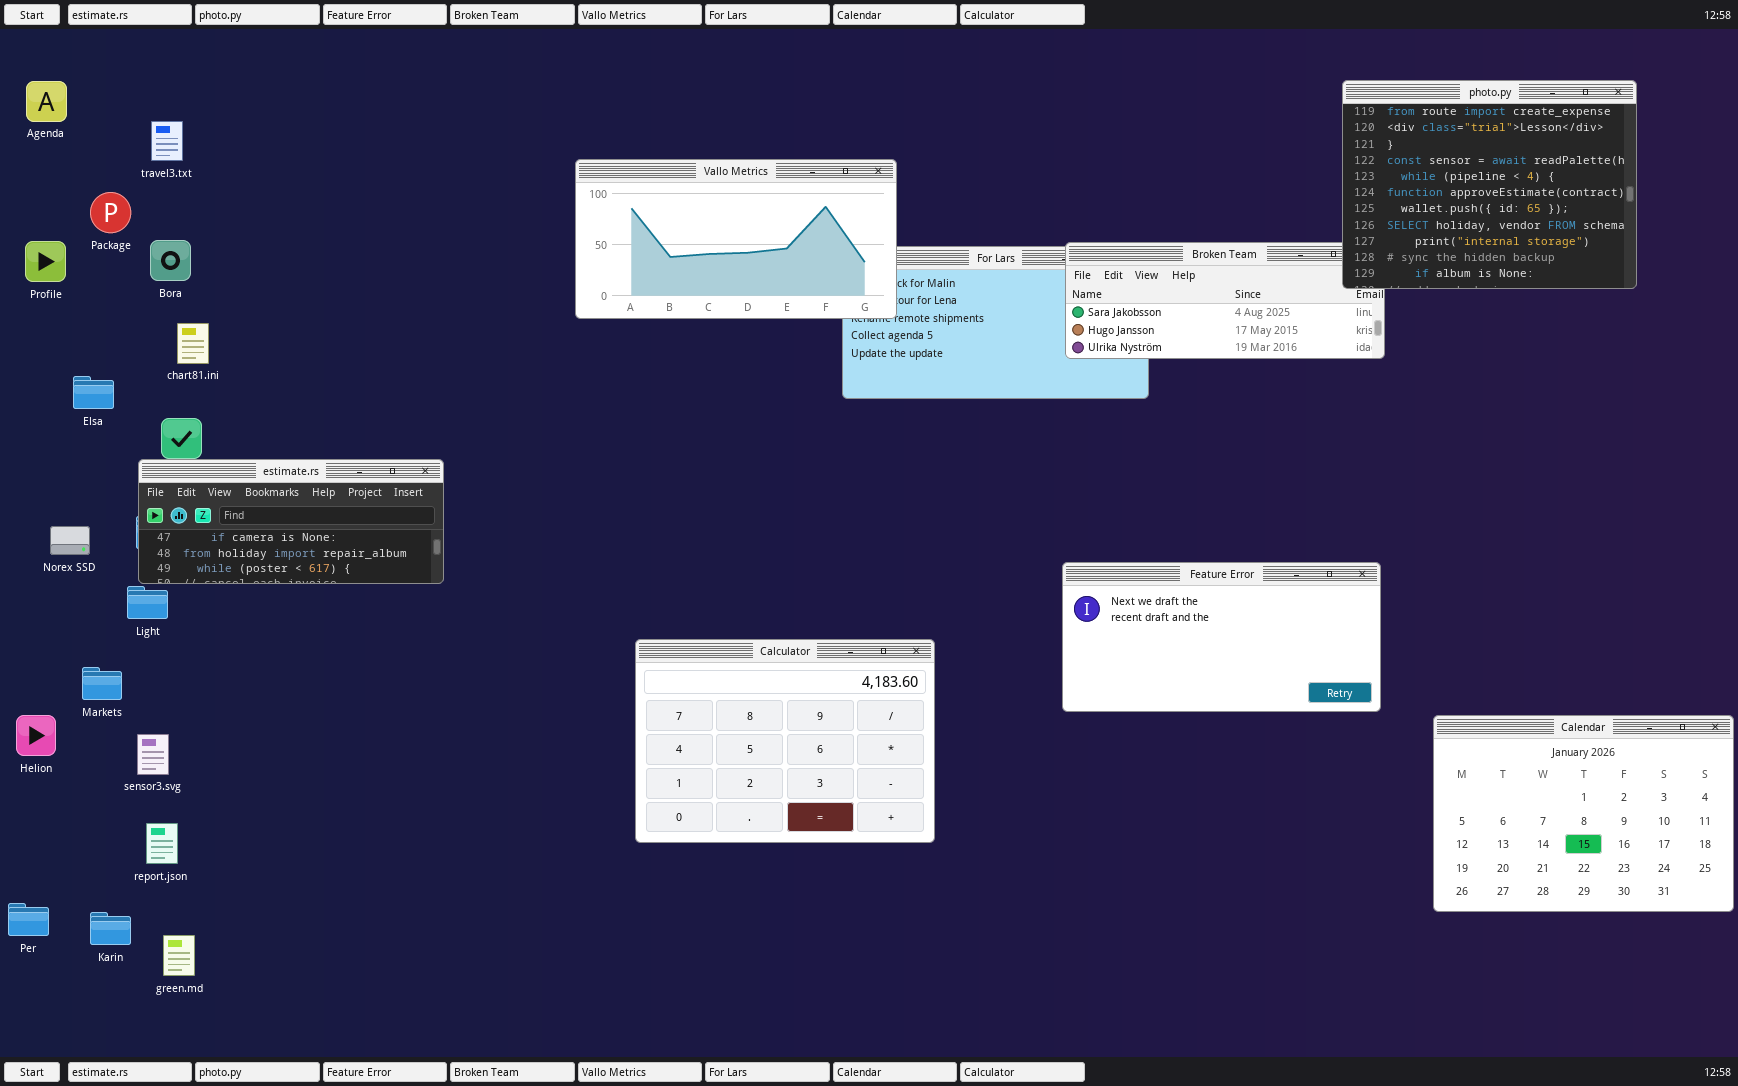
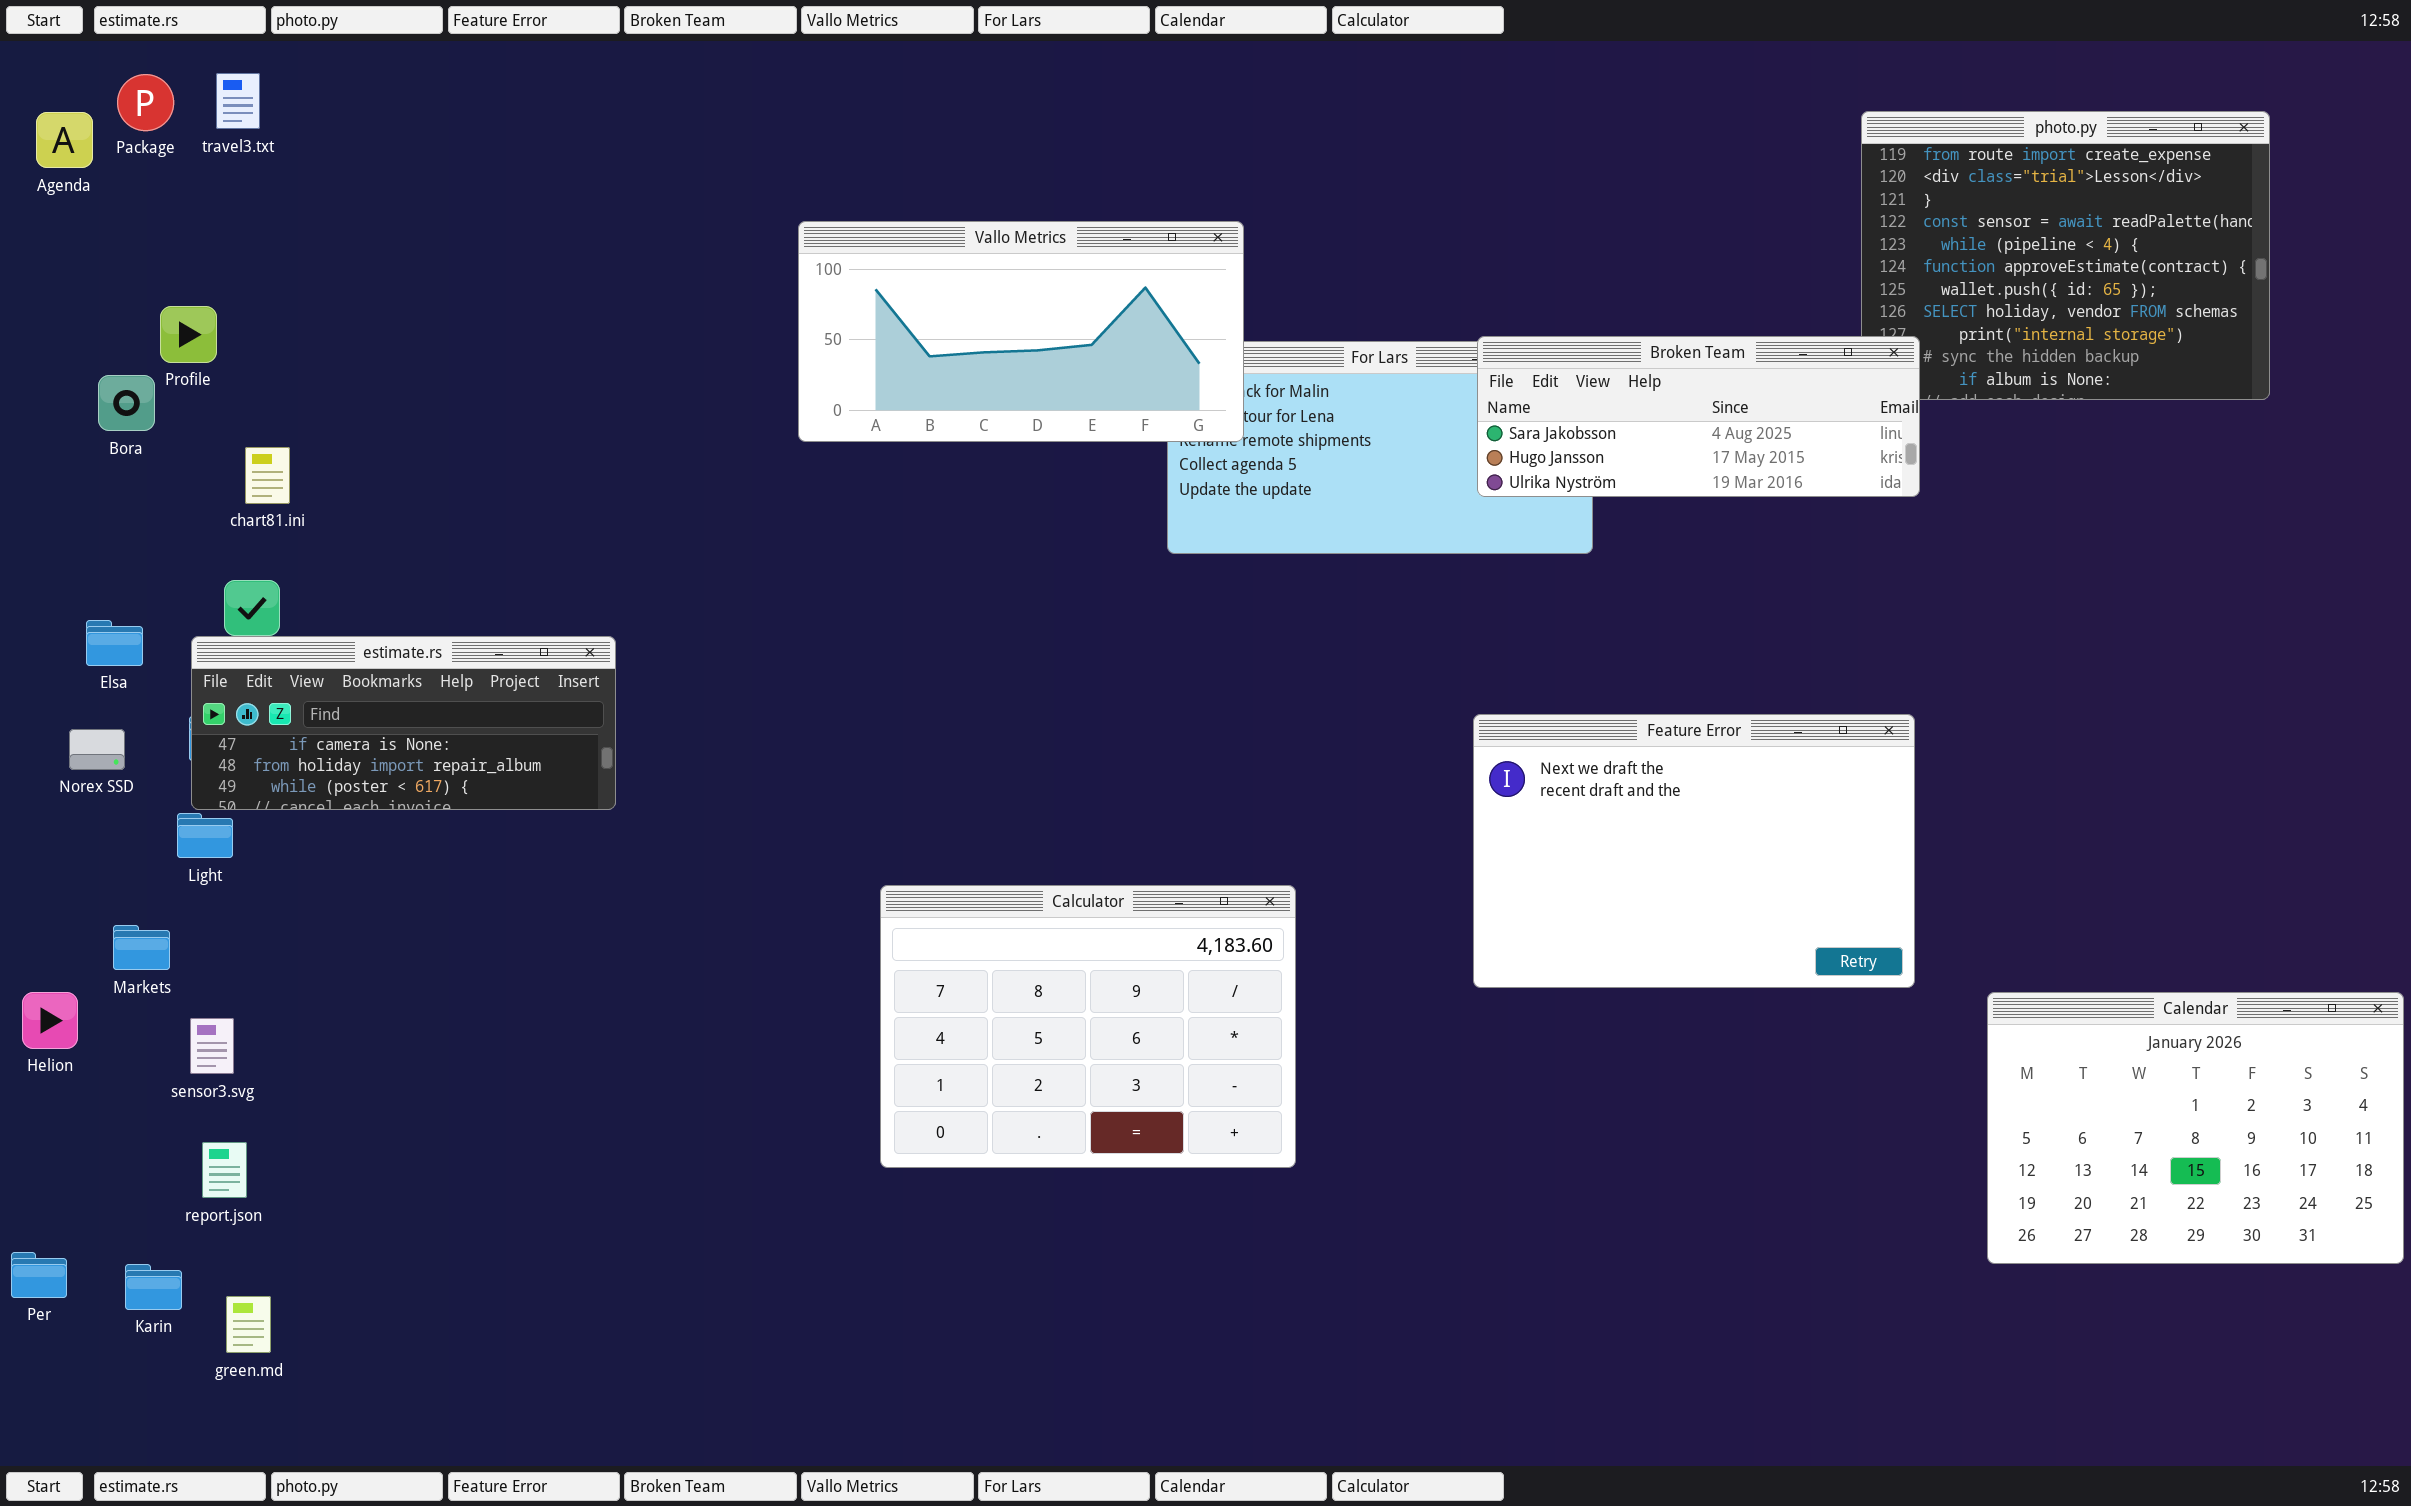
travel3.txt: [151,121,183,161] -> [216,73,260,129], moved
Package: [90,192,131,233] -> [117,74,174,131], moved
Bora: [150,240,191,281] -> [98,375,155,431], moved
Profile: [25,241,66,282] -> [160,306,217,363], moved
Broken Team: [1065,242,1385,359] -> [1477,336,1920,497], raised
Elsa: [73,376,114,409] -> [86,620,143,666], moved
Feature Error: [1062,562,1381,712] -> [1473,714,1915,988], resized

